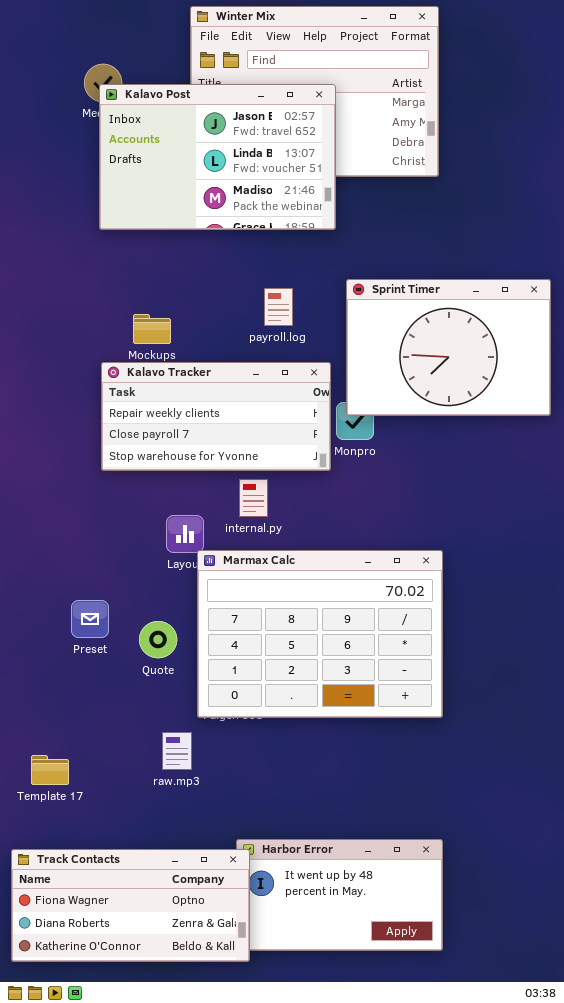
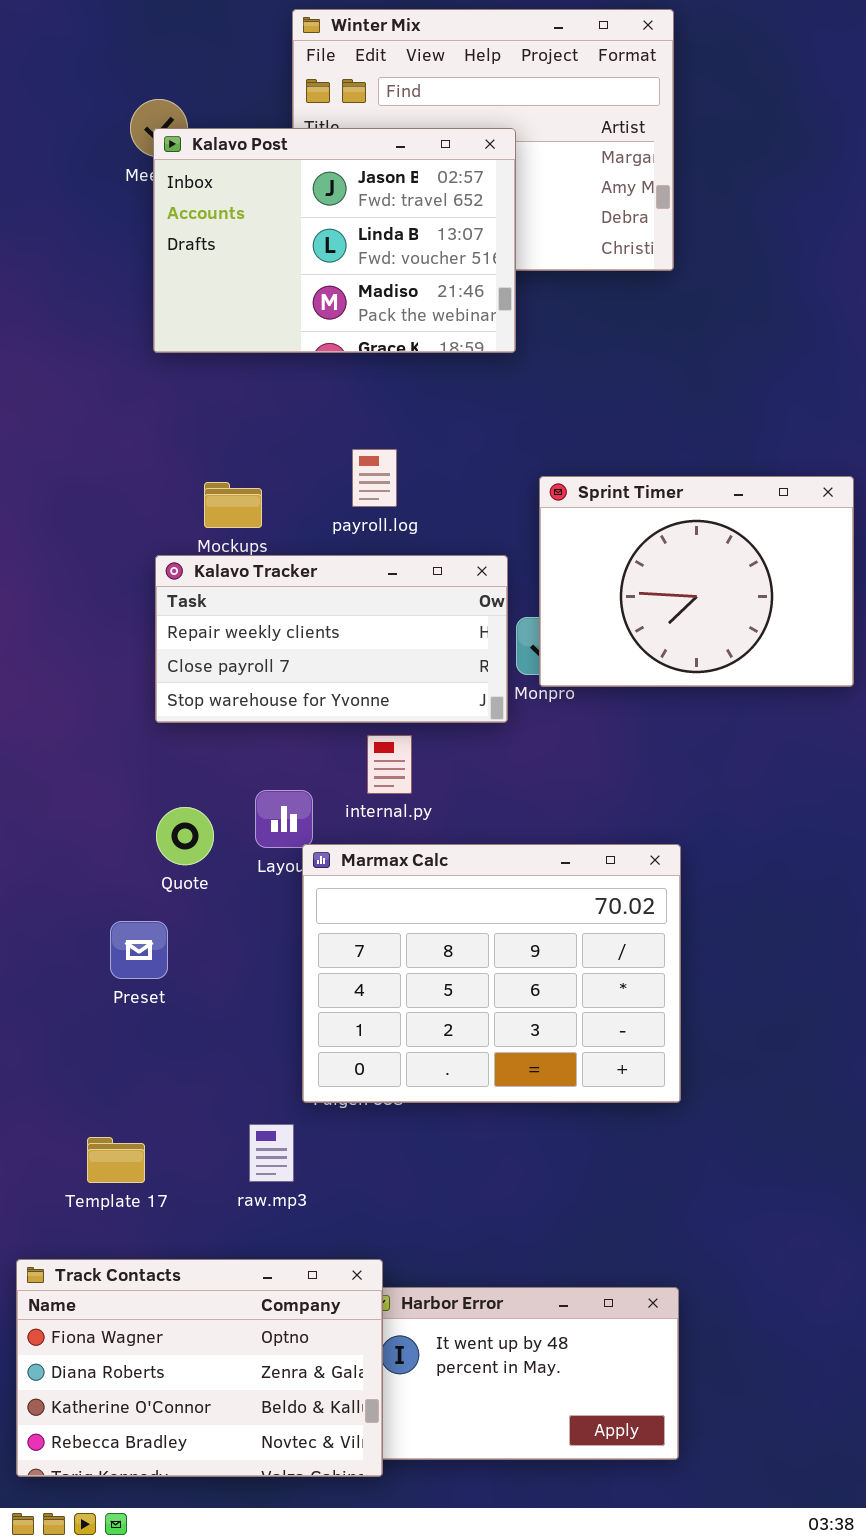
Sprint Timer: [346,279,551,416] -> [539,476,854,687], moved
payroll.log: [264,288,293,326] -> [352,449,397,507], moved
Quote: [139,621,177,658] -> [156,807,214,865], moved
Template 17: [31,755,69,785] -> [87,1137,145,1183], moved
Track Contacts: [11,849,250,962] -> [16,1259,383,1477], resized

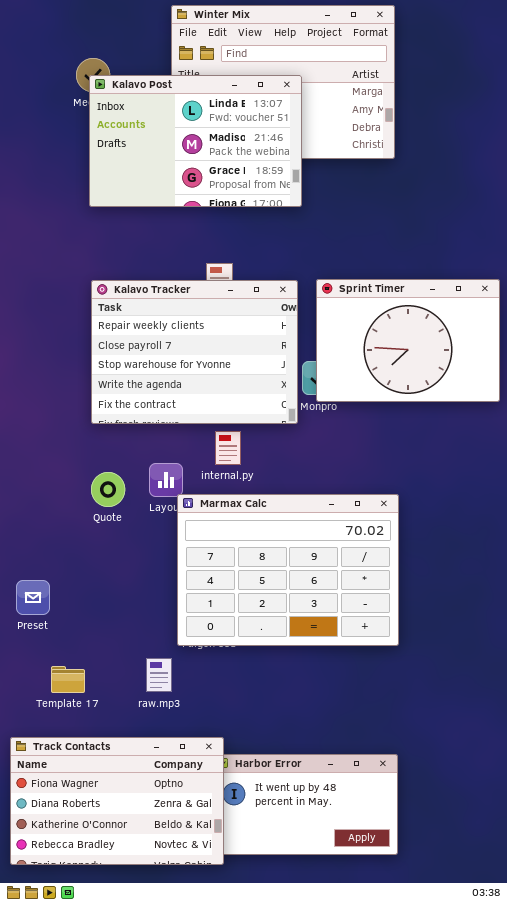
Kalavo Post: [153,128,516,353] -> [89,75,302,207], scrolled down 1 row
Kalavo Tracker: [155,555,508,723] -> [91,280,298,424], resized
Preset: [110,921,168,979] -> [16,580,50,615], moved

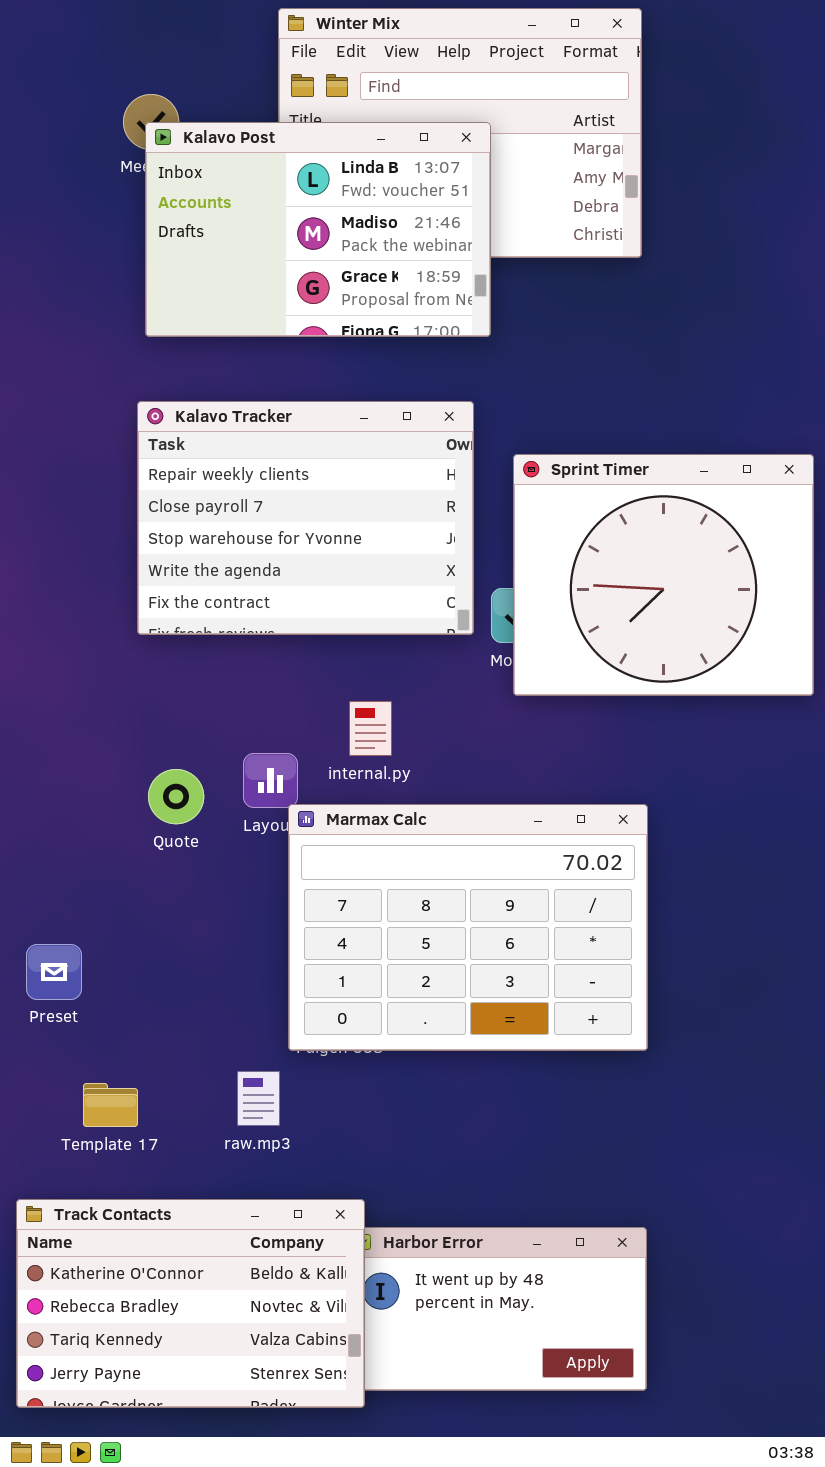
Sprint Timer: [316,279,500,402] -> [513,454,814,696], resized
Kalavo Tracker: [91,280,298,424] -> [137,401,474,635], moved
Track Contacts: [10,737,224,865] -> [16,1199,365,1408], scrolled down 2 rows

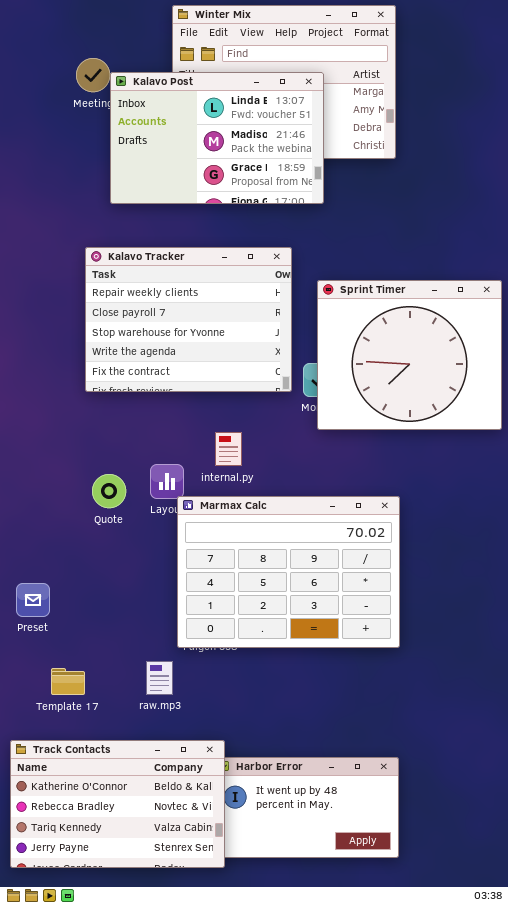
Kalavo Post: [145,122,491,337] -> [110,72,324,204], moved

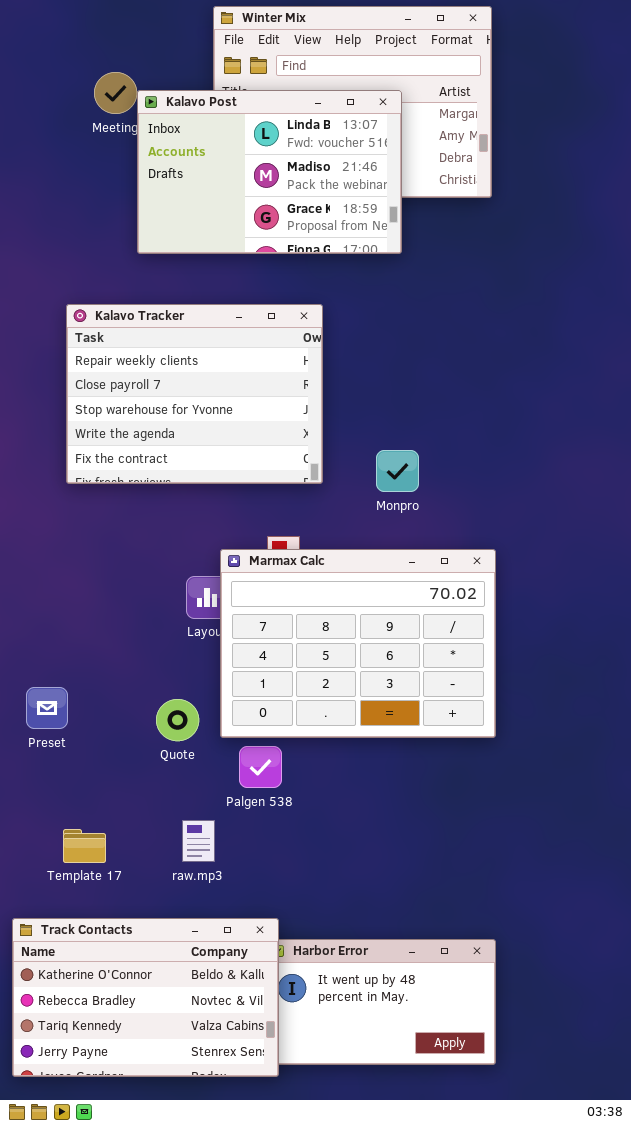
Kalavo Tracker: [85,247,292,392] -> [66,304,323,484], moved
Sprint Timer: [317,280,502,430] -> none, closed
Quote: [92,474,126,508] -> [156,699,199,741], moved
Marmax Calc: [177,496,400,648] -> [220,549,496,738], moved
Preset: [16,583,50,617] -> [26,687,68,729], moved

